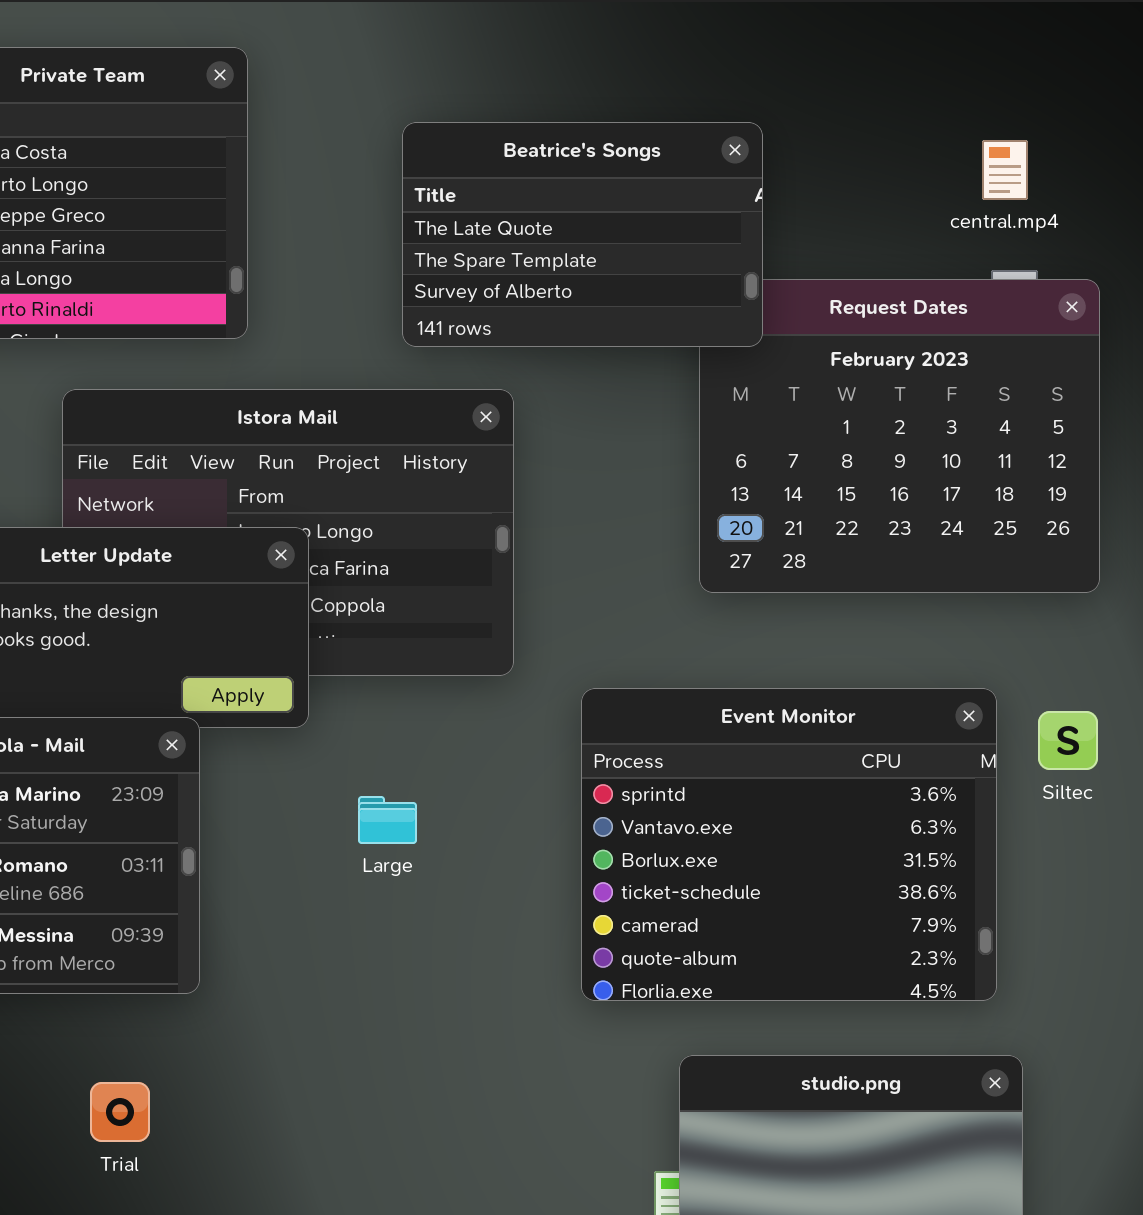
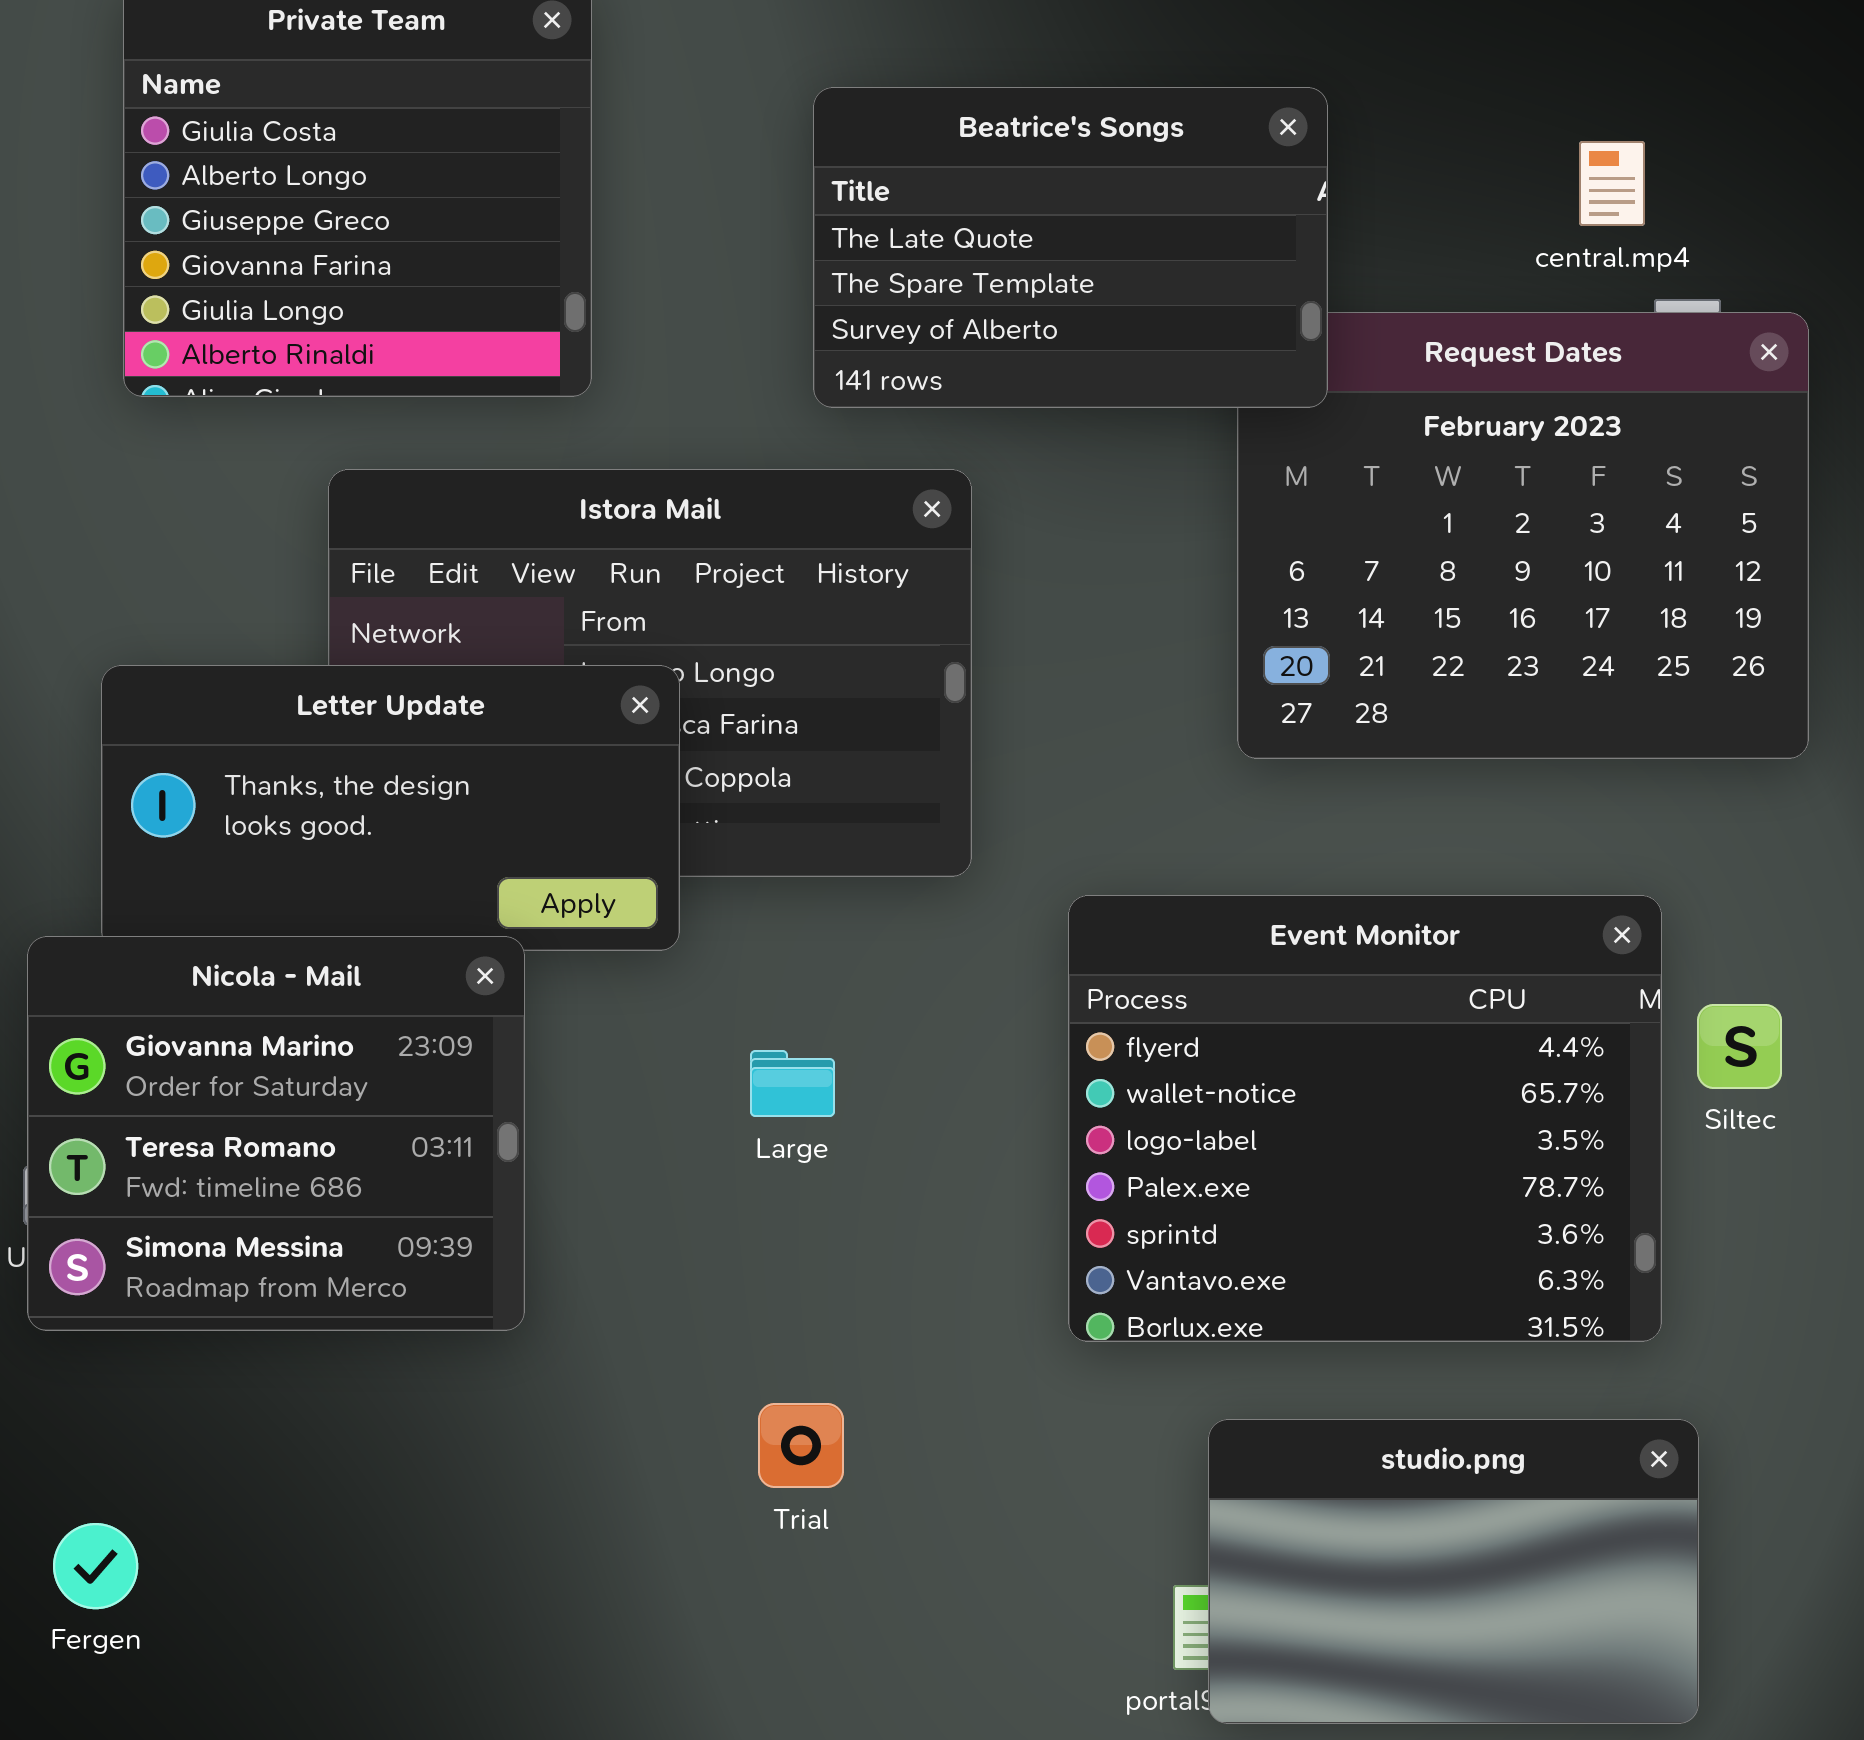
central.mp4: [982,140,1028,200] -> [1579,141,1645,226], moved
Event Monitor: [581,688,997,1001] -> [1068,895,1662,1342], scrolled up 4 rows
Siltec: [1038,711,1098,770] -> [1697,1004,1782,1089], moved
Trial: [90,1082,150,1142] -> [758,1403,844,1488], moved

